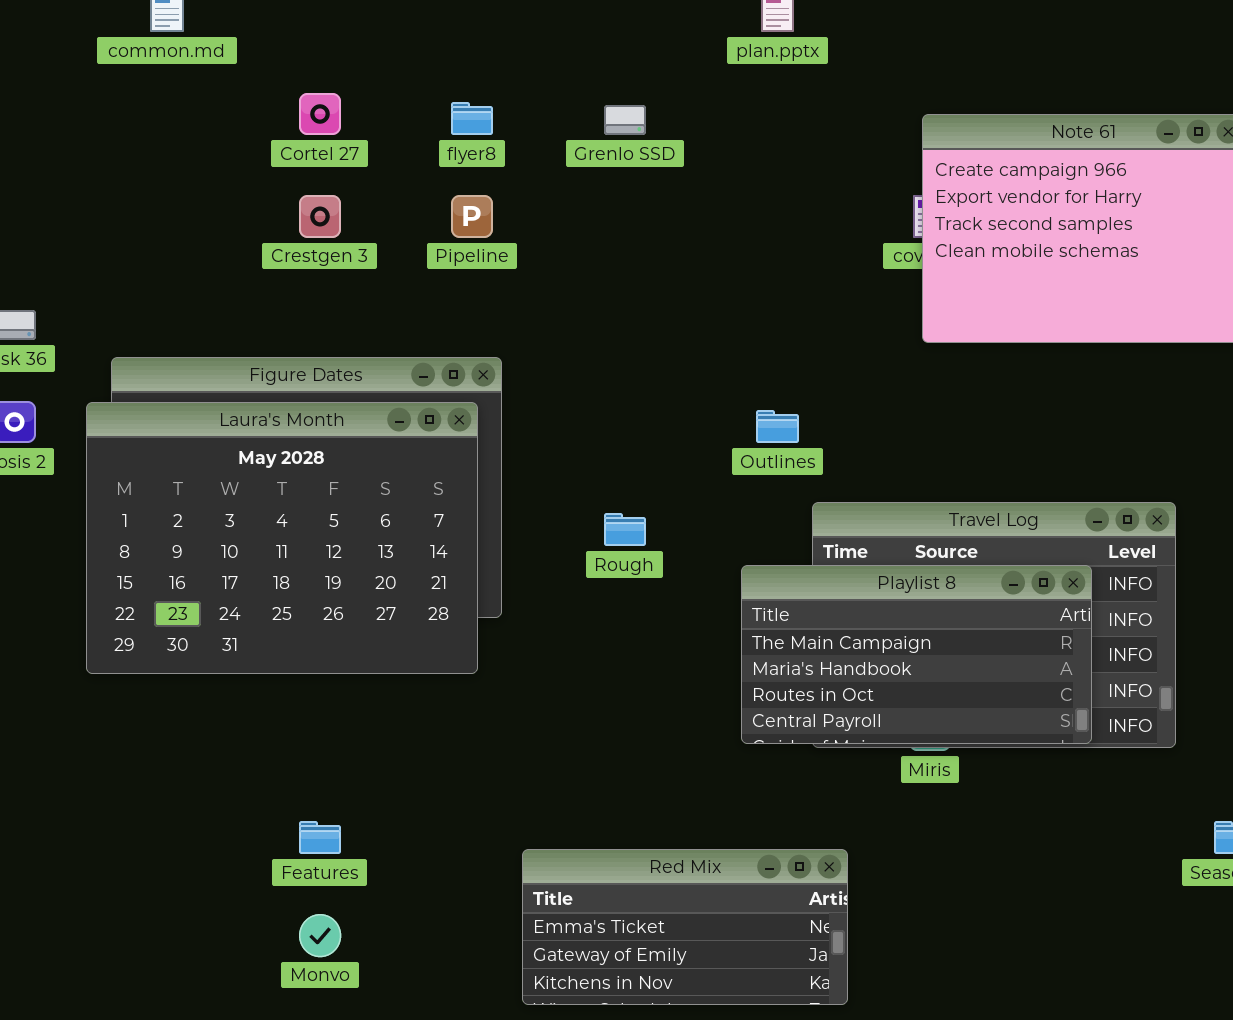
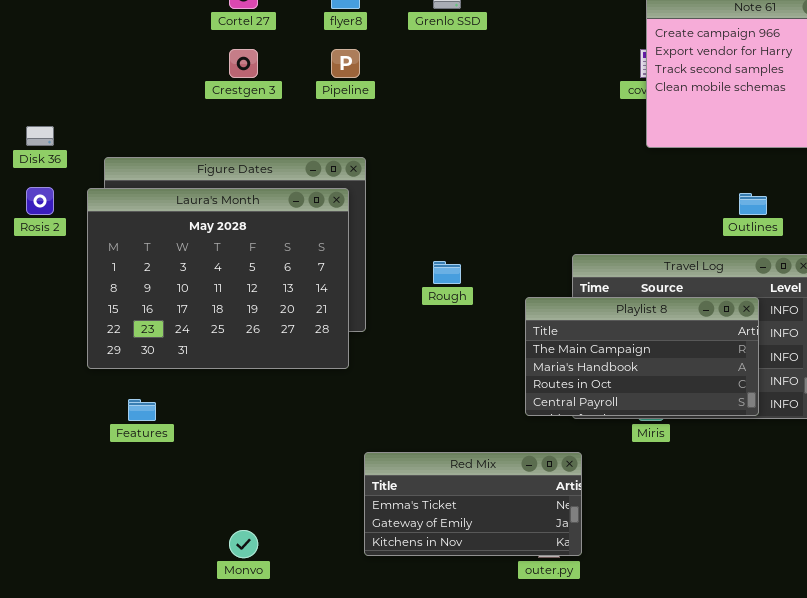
Outlines: [756,410,799,443] -> [739,193,767,215], moved
Features: [299,821,341,854] -> [128,399,156,421], moved
Red Mix: [522,849,848,1005] -> [364,452,582,556], moved

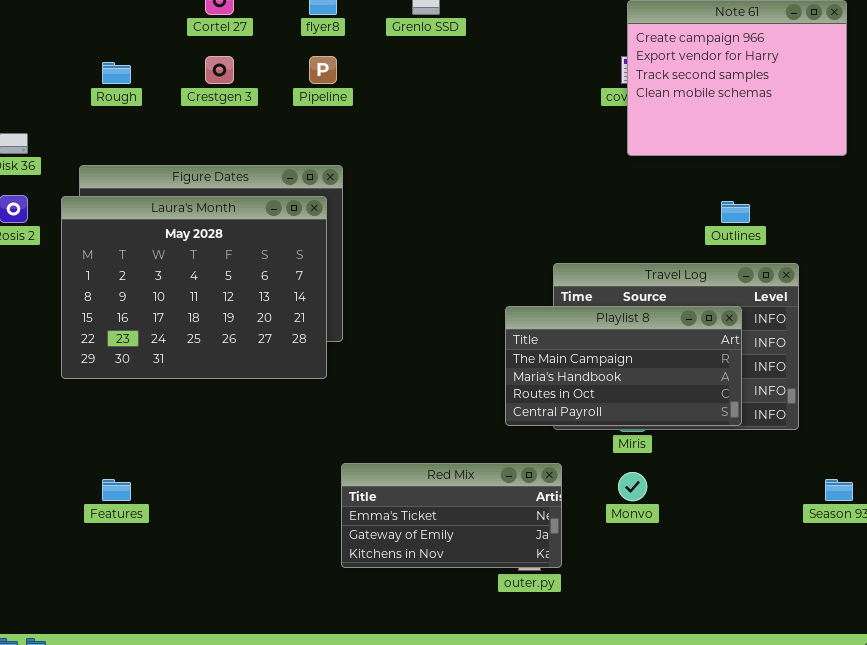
Rough: [433,261,461,284] -> [102,62,131,84], moved
Features: [128,399,156,421] -> [102,479,131,501], moved
Monvo: [229,530,258,558] -> [618,472,647,501], moved

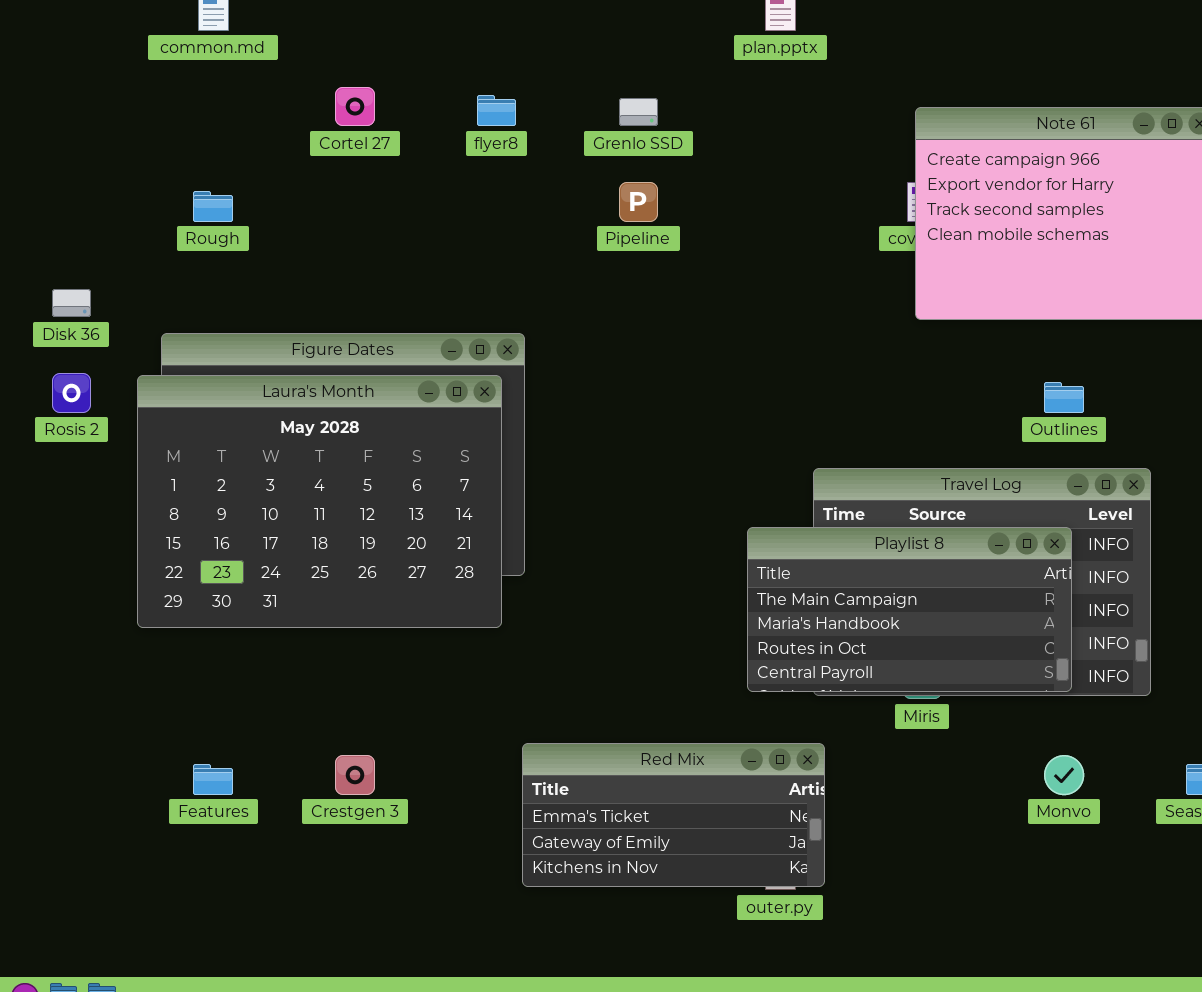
Crestgen 3: [205,56,234,84] -> [335,755,375,795], moved
Pipeline: [309,56,337,84] -> [619,182,658,222], moved
Monvo: [618,472,647,501] -> [1044,755,1084,795], moved

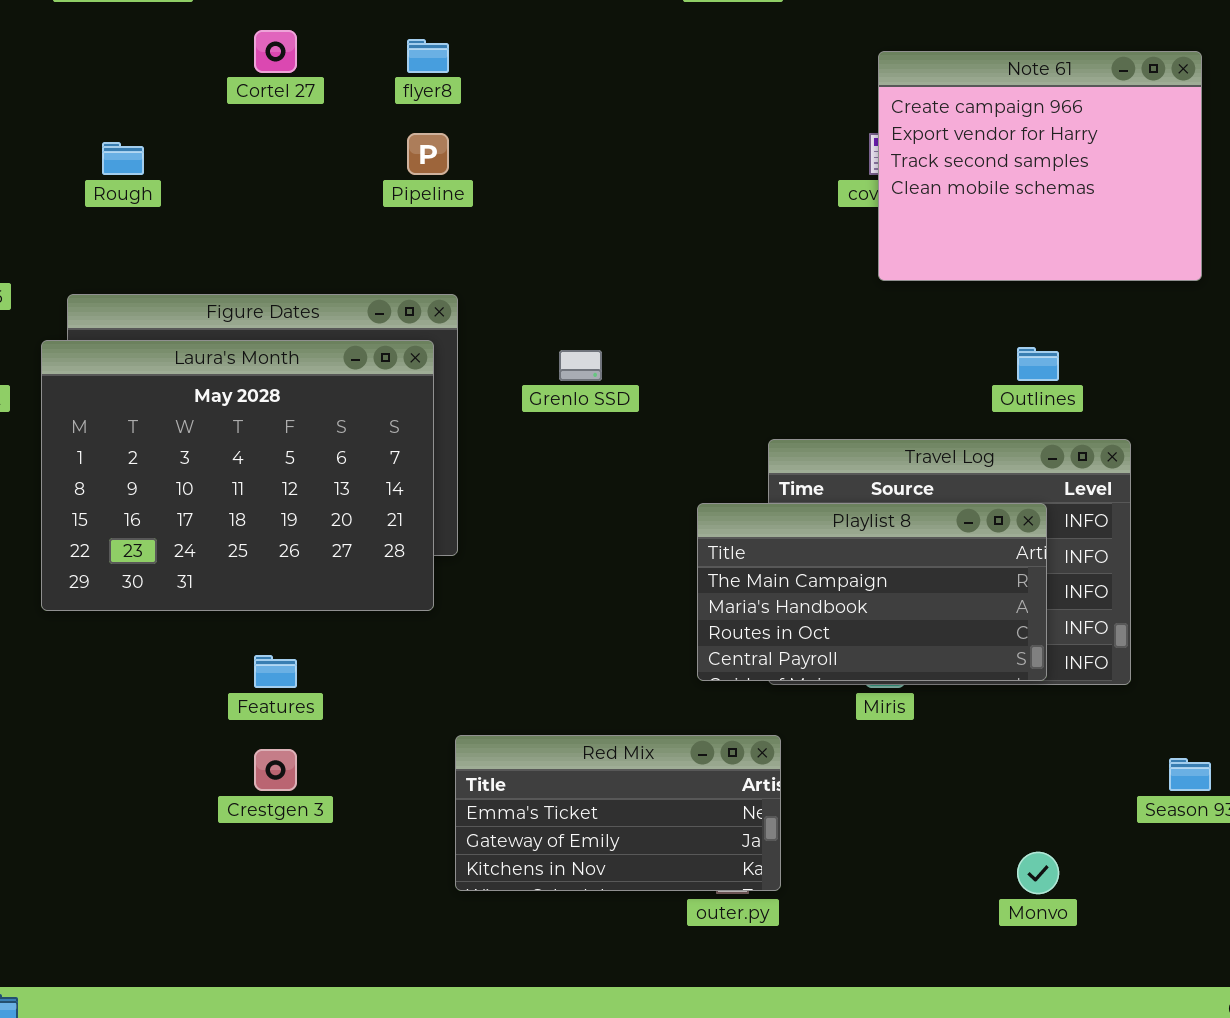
Grenlo SSD: [619,98,658,126] -> [559,350,602,381], moved
Pipeline: [619,182,658,222] -> [407,133,449,175], moved
Monvo: [1044,755,1084,795] -> [1017,852,1059,894], moved
Features: [193,764,233,795] -> [254,655,297,688], moved

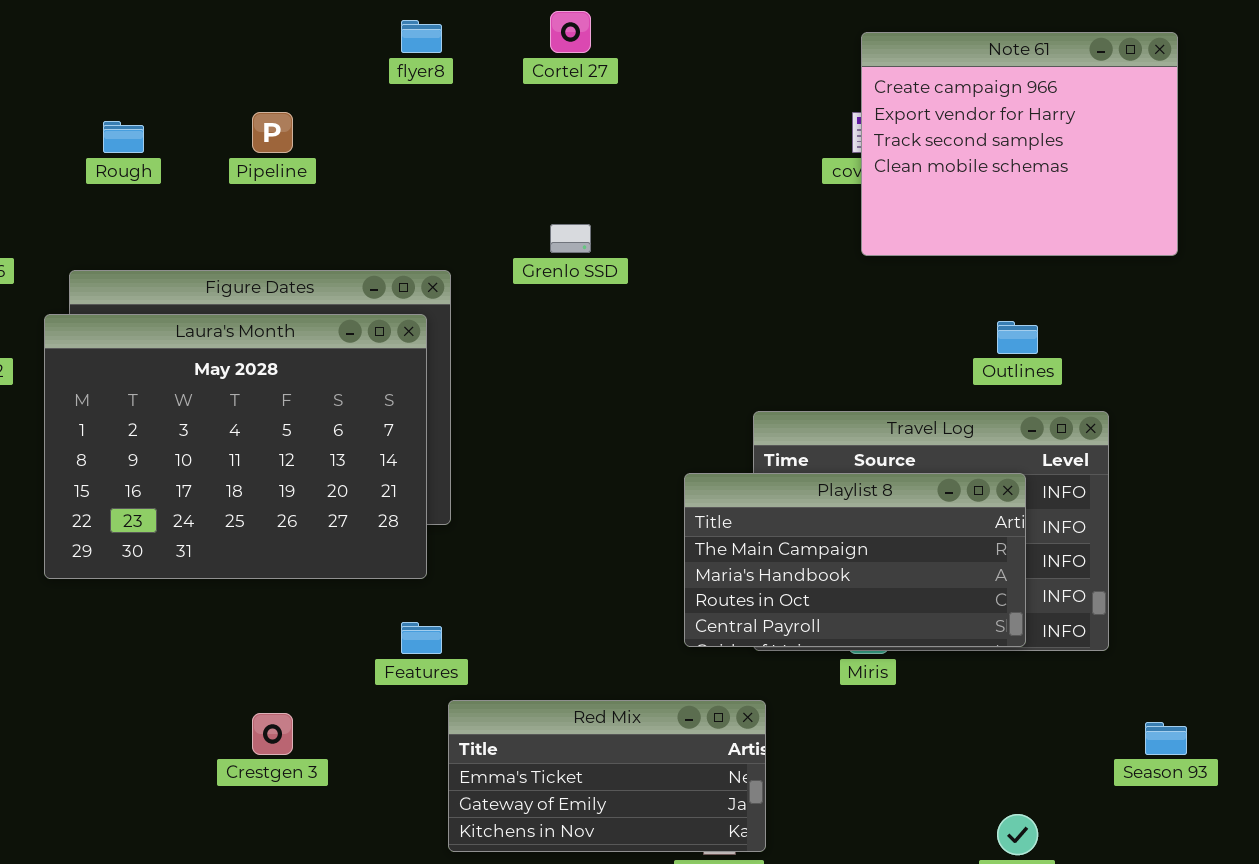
Cortel 27: [254,30,297,73] -> [550,11,591,53], moved
Pipeline: [407,133,449,175] -> [252,112,293,153], moved
Grenlo SSD: [559,350,602,381] -> [550,224,591,253], moved
Features: [254,655,297,688] -> [401,622,442,654], moved

